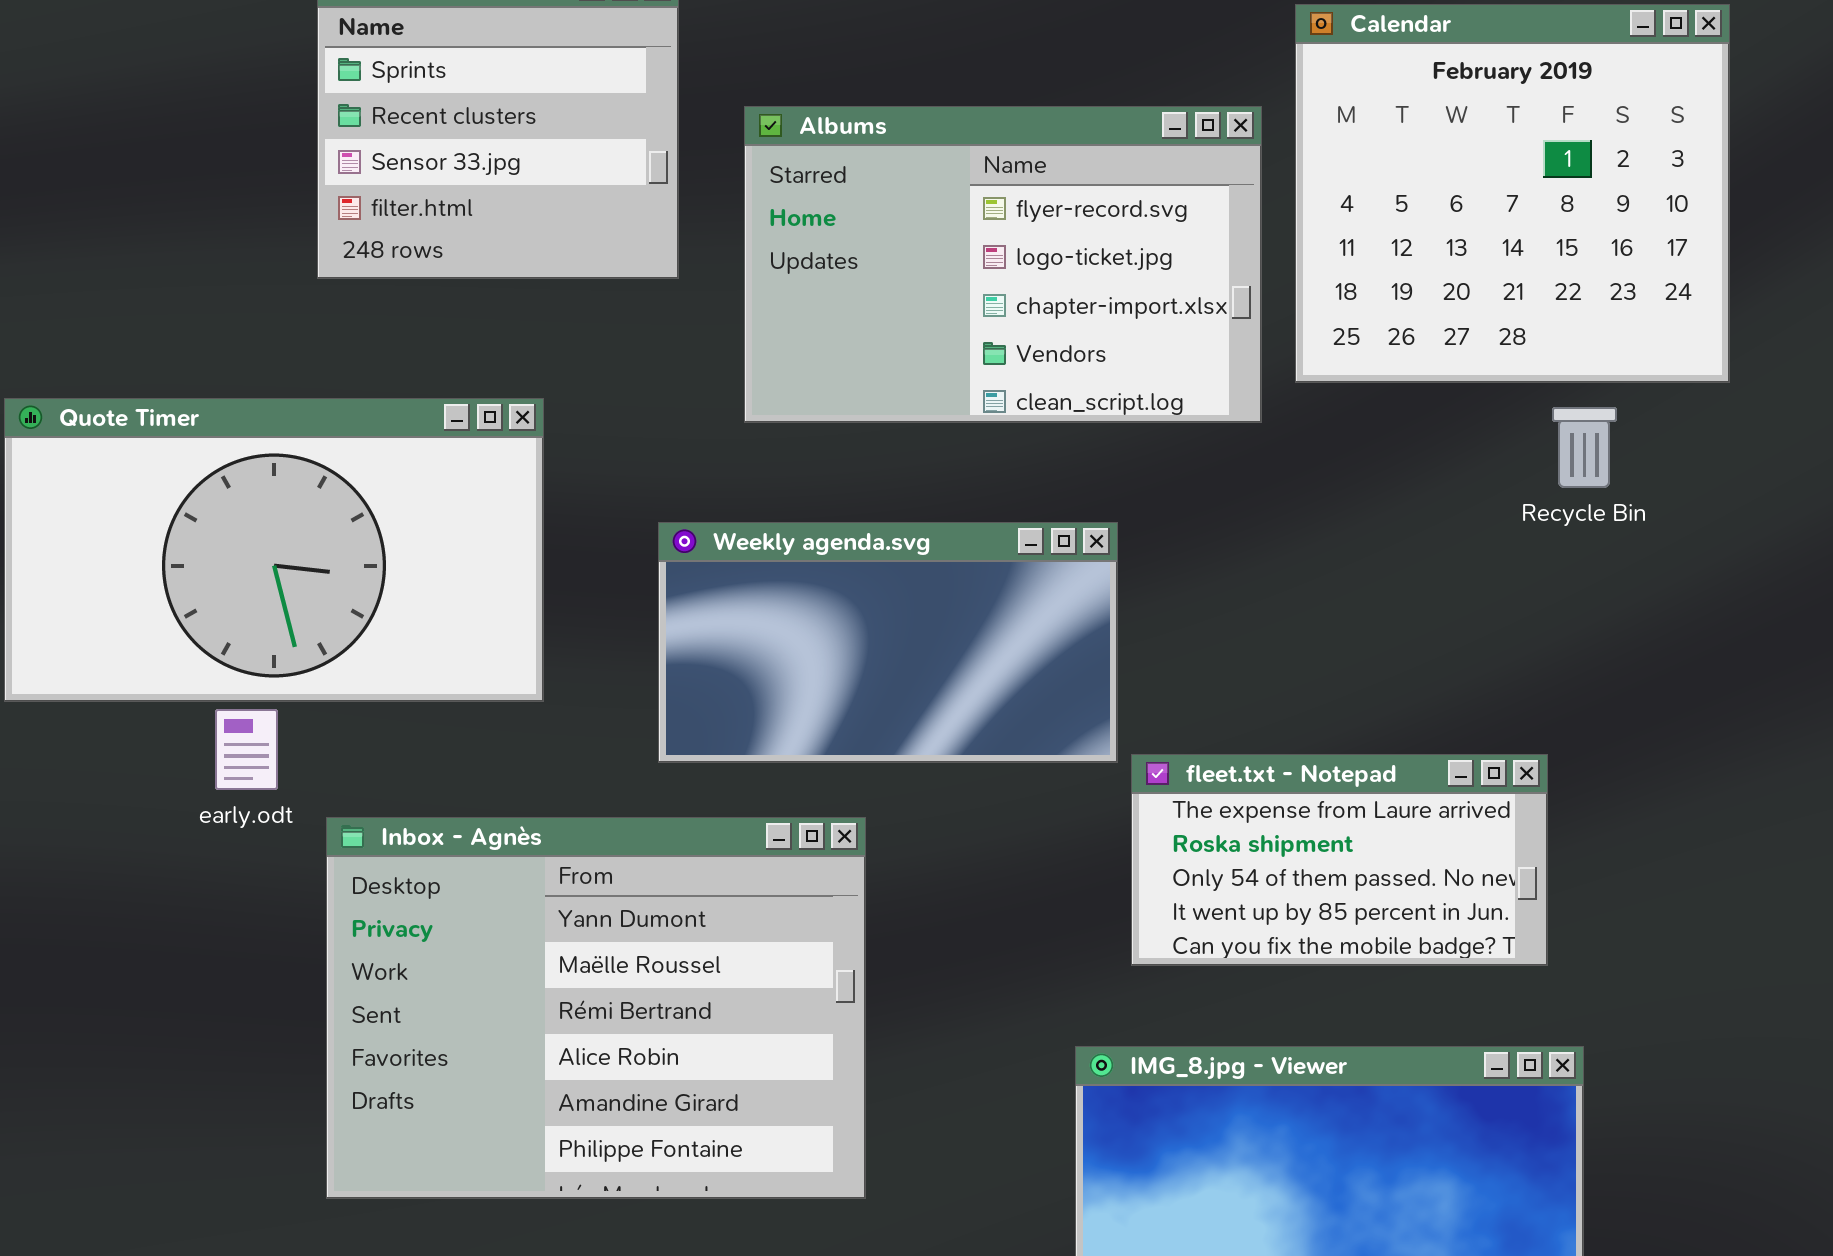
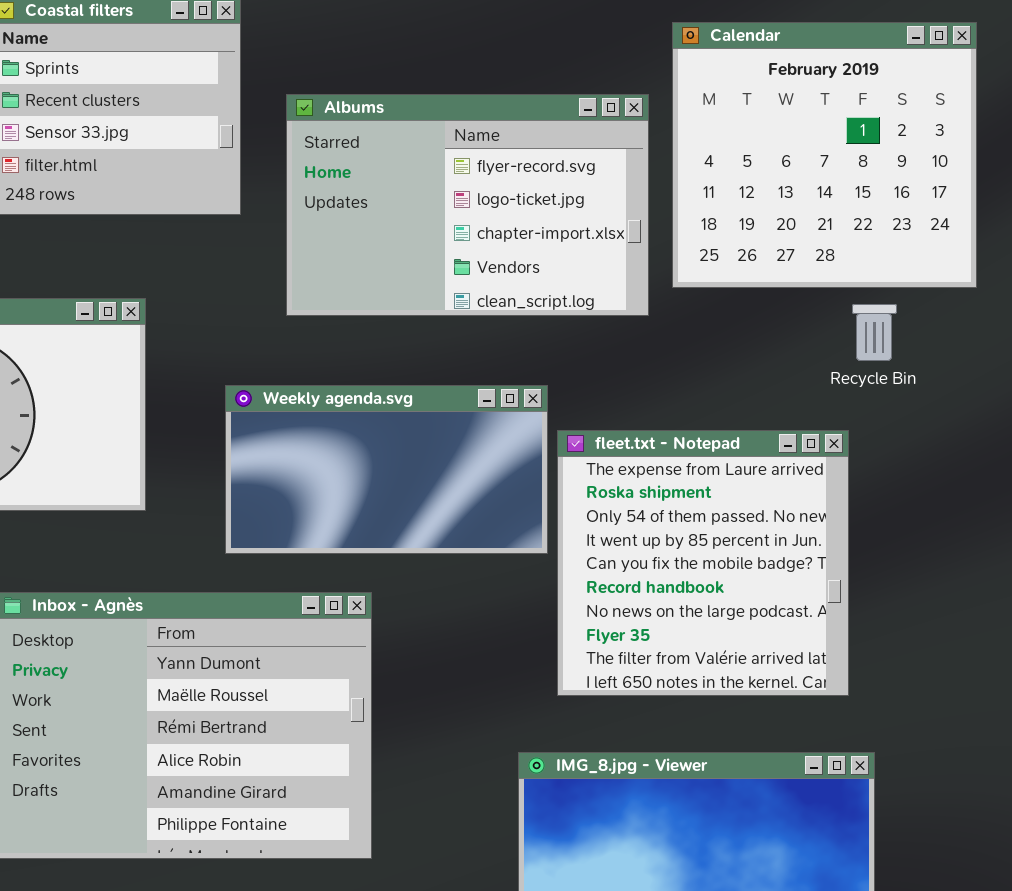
fleet.txt - Notepad: [1131,754,1548,966] -> [557,430,849,696], resized

